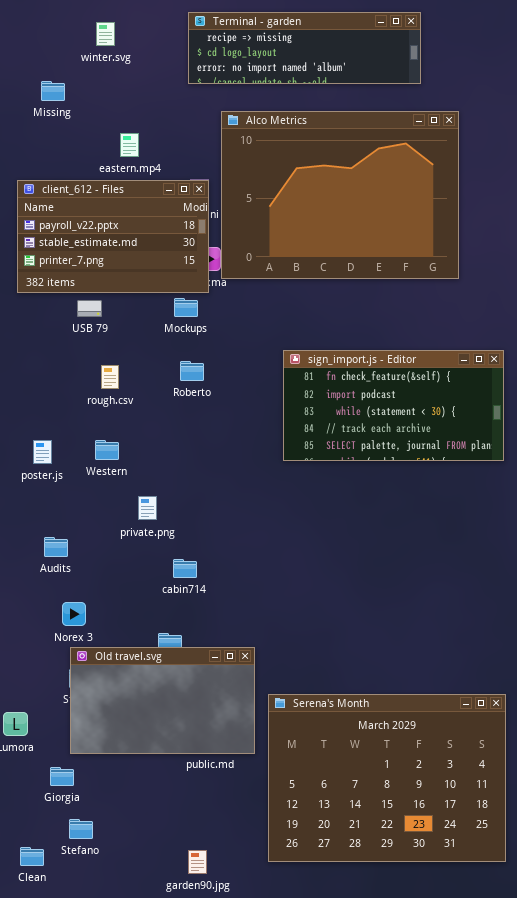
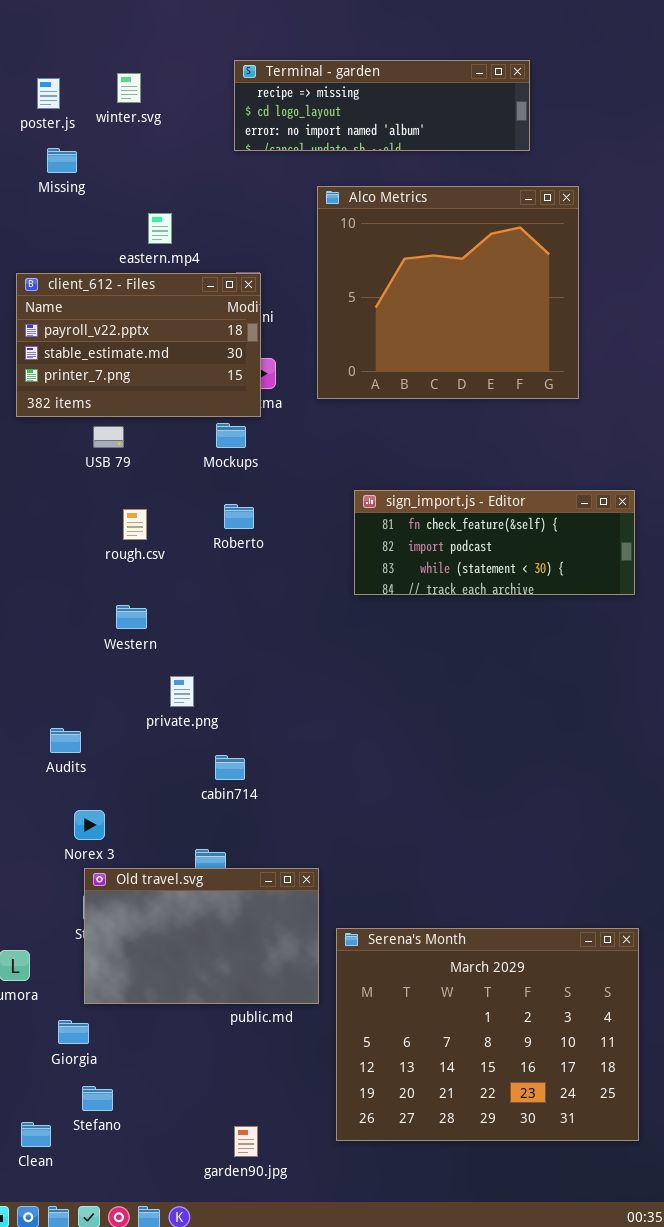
Alco Metrics: [221,111,459,279] -> [317,186,579,399], resized
sign_import.js - Editor: [283,350,504,461] -> [354,490,635,595], resized
poster.js: [33,440,52,464] -> [37,78,60,109], moved

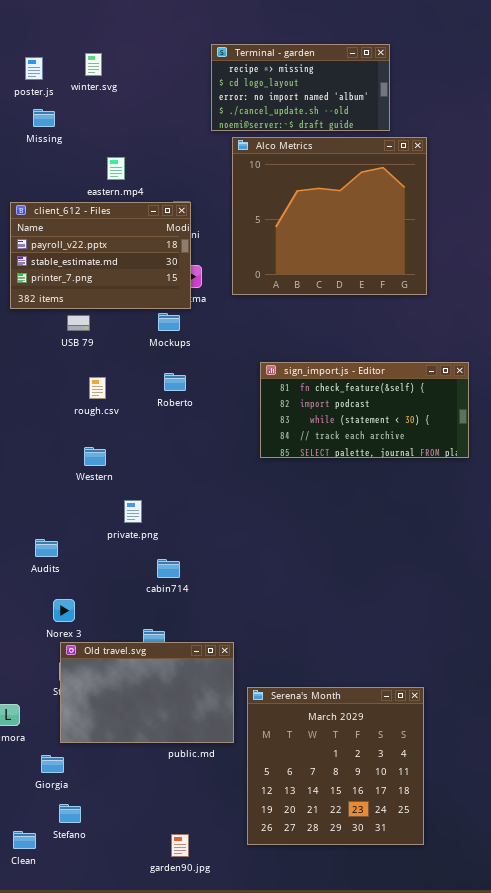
Terminal - garden: [234,60,530,151] -> [211,44,390,131], resized
sign_import.js - Editor: [354,490,635,595] -> [260,362,469,458], resized
Serena's Month: [336,928,639,1141] -> [247,687,424,845], resized

